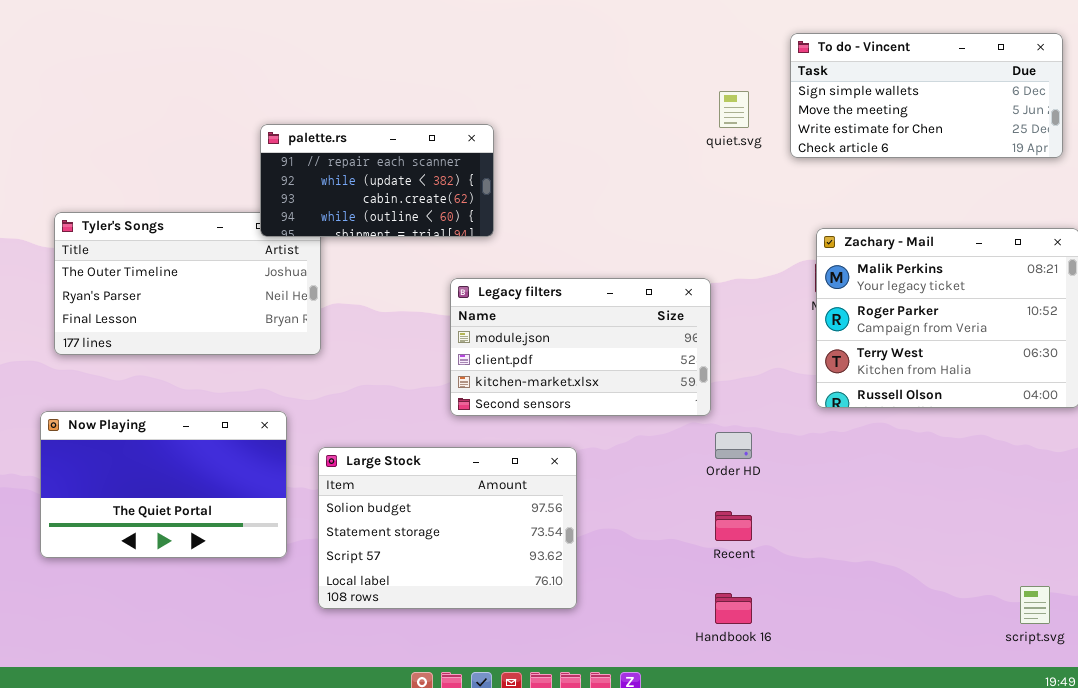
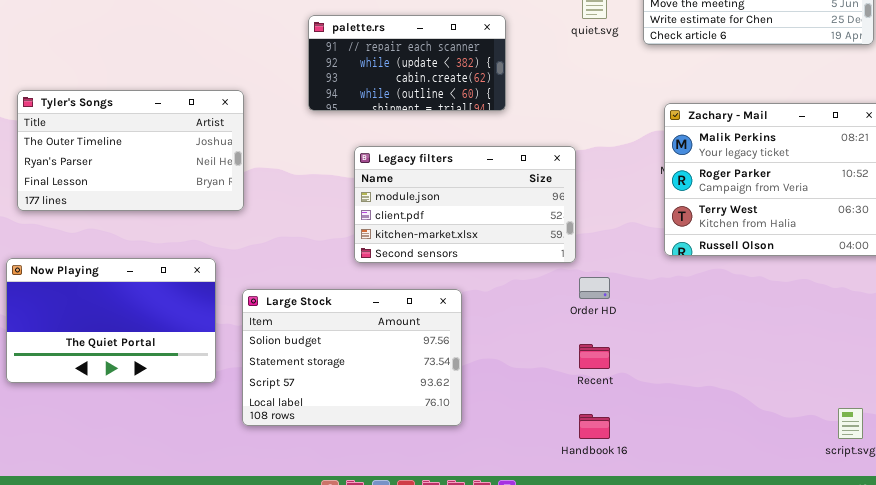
palette.rs: [260,124,494,237] -> [308,15,506,111], moved

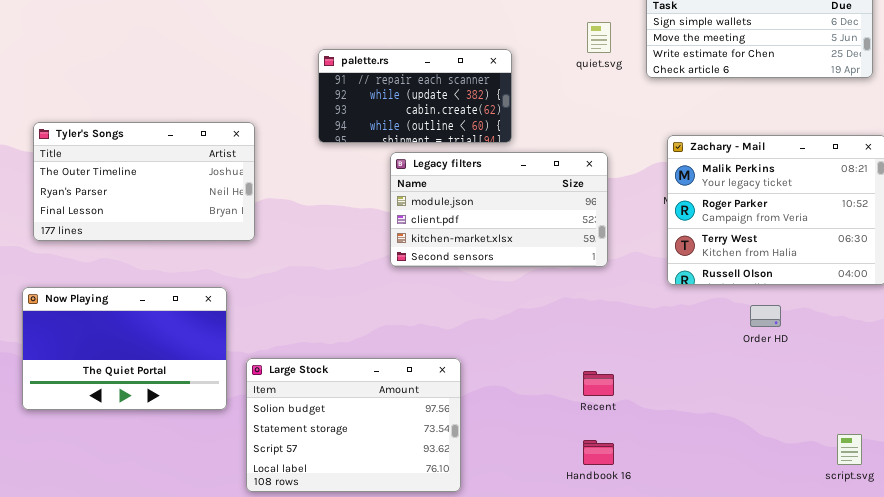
Legacy filters: [354,146,576,263] -> [390,152,608,267], moved
Order HD: [579,277,610,299] -> [750,305,781,327], moved
Large Stock: [242,289,462,426] -> [246,358,461,492], moved

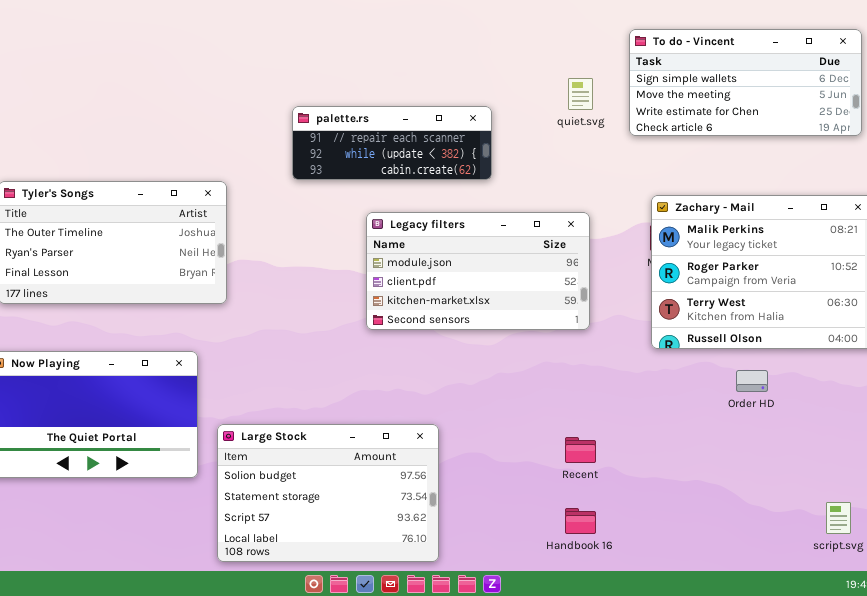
palette.rs: [318,49,512,143] -> [292,106,492,180], resized

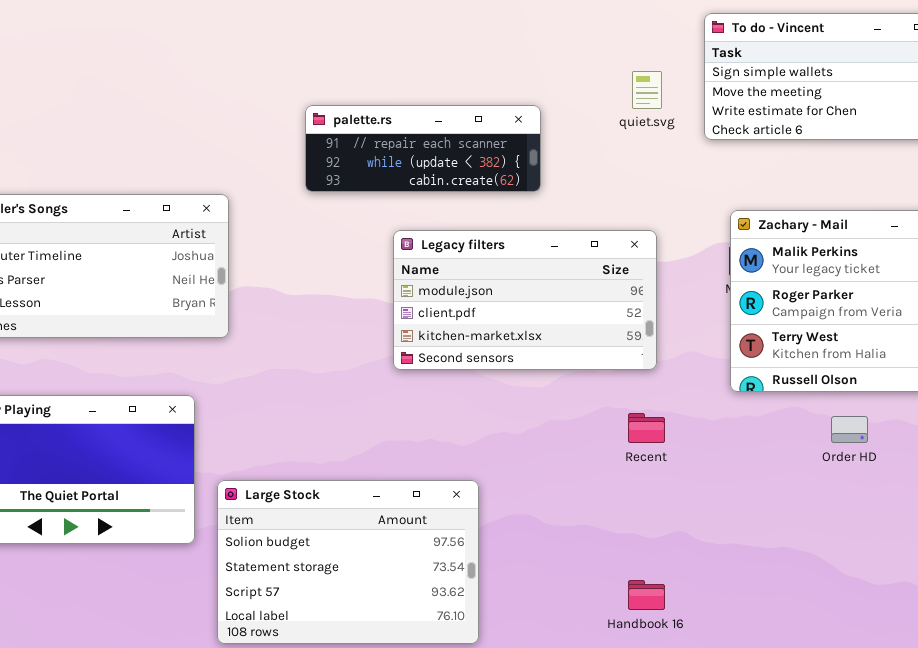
Recent: [565,437,596,463] -> [628,413,665,443], moved

